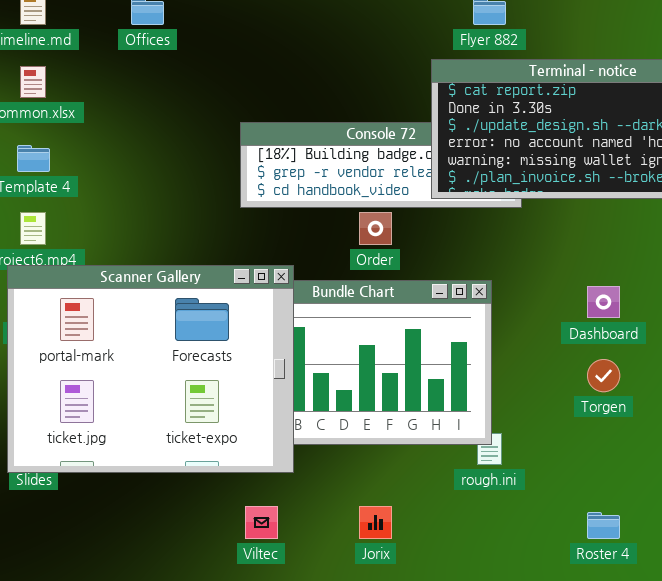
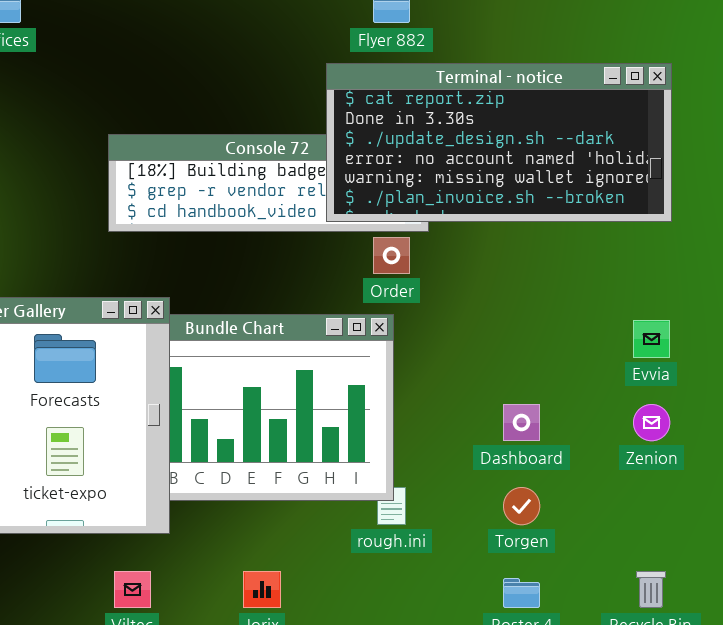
Order: [359,212,392,245] -> [373,237,410,274], moved
Dashboard: [587,286,620,318] -> [503,404,540,441], moved
Torgen: [587,359,620,392] -> [503,487,540,525], moved

